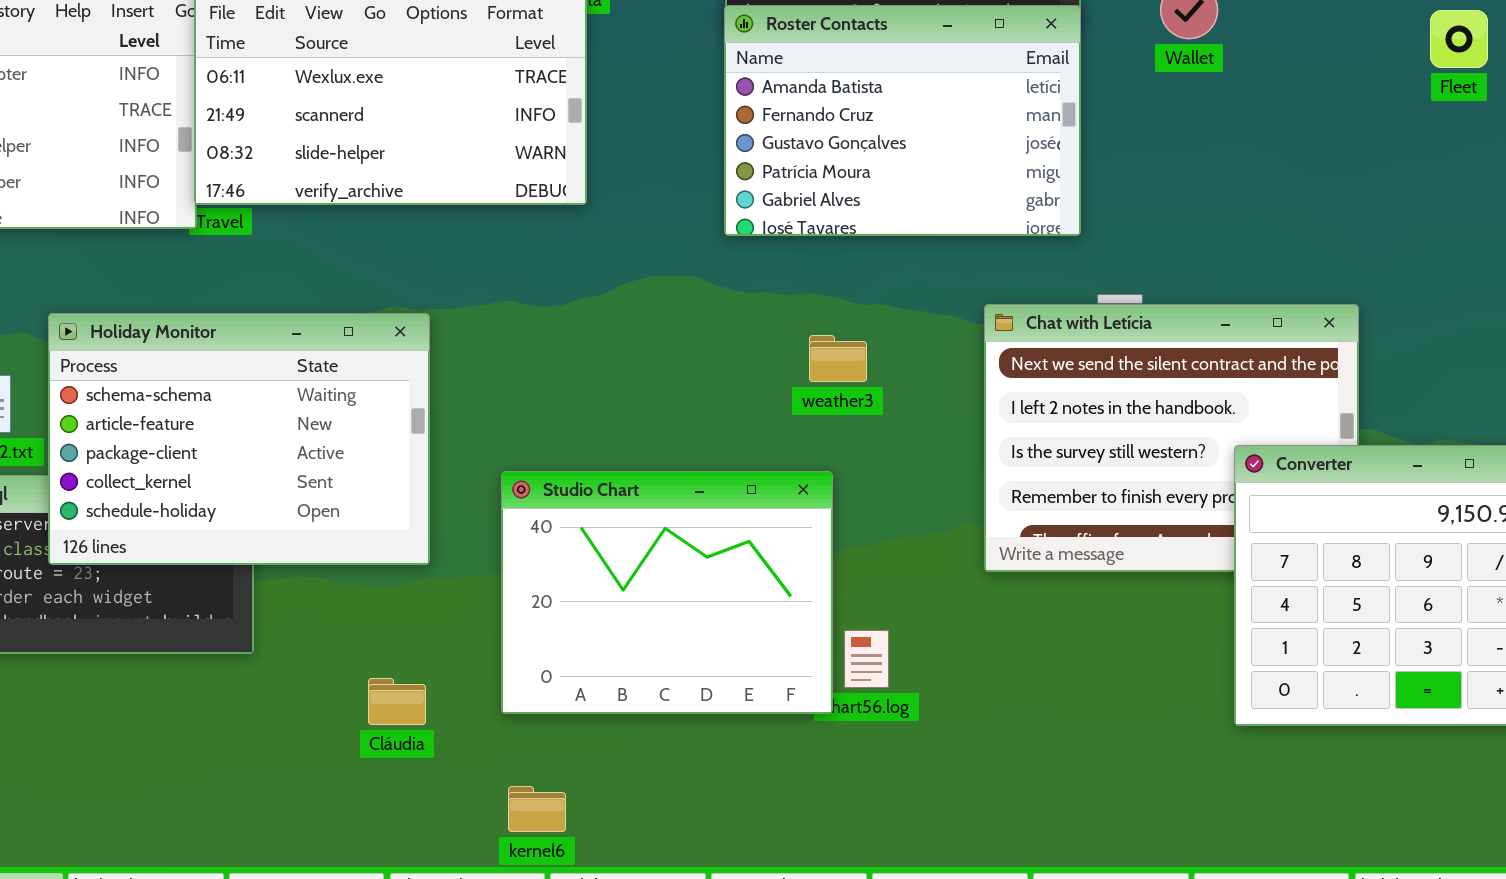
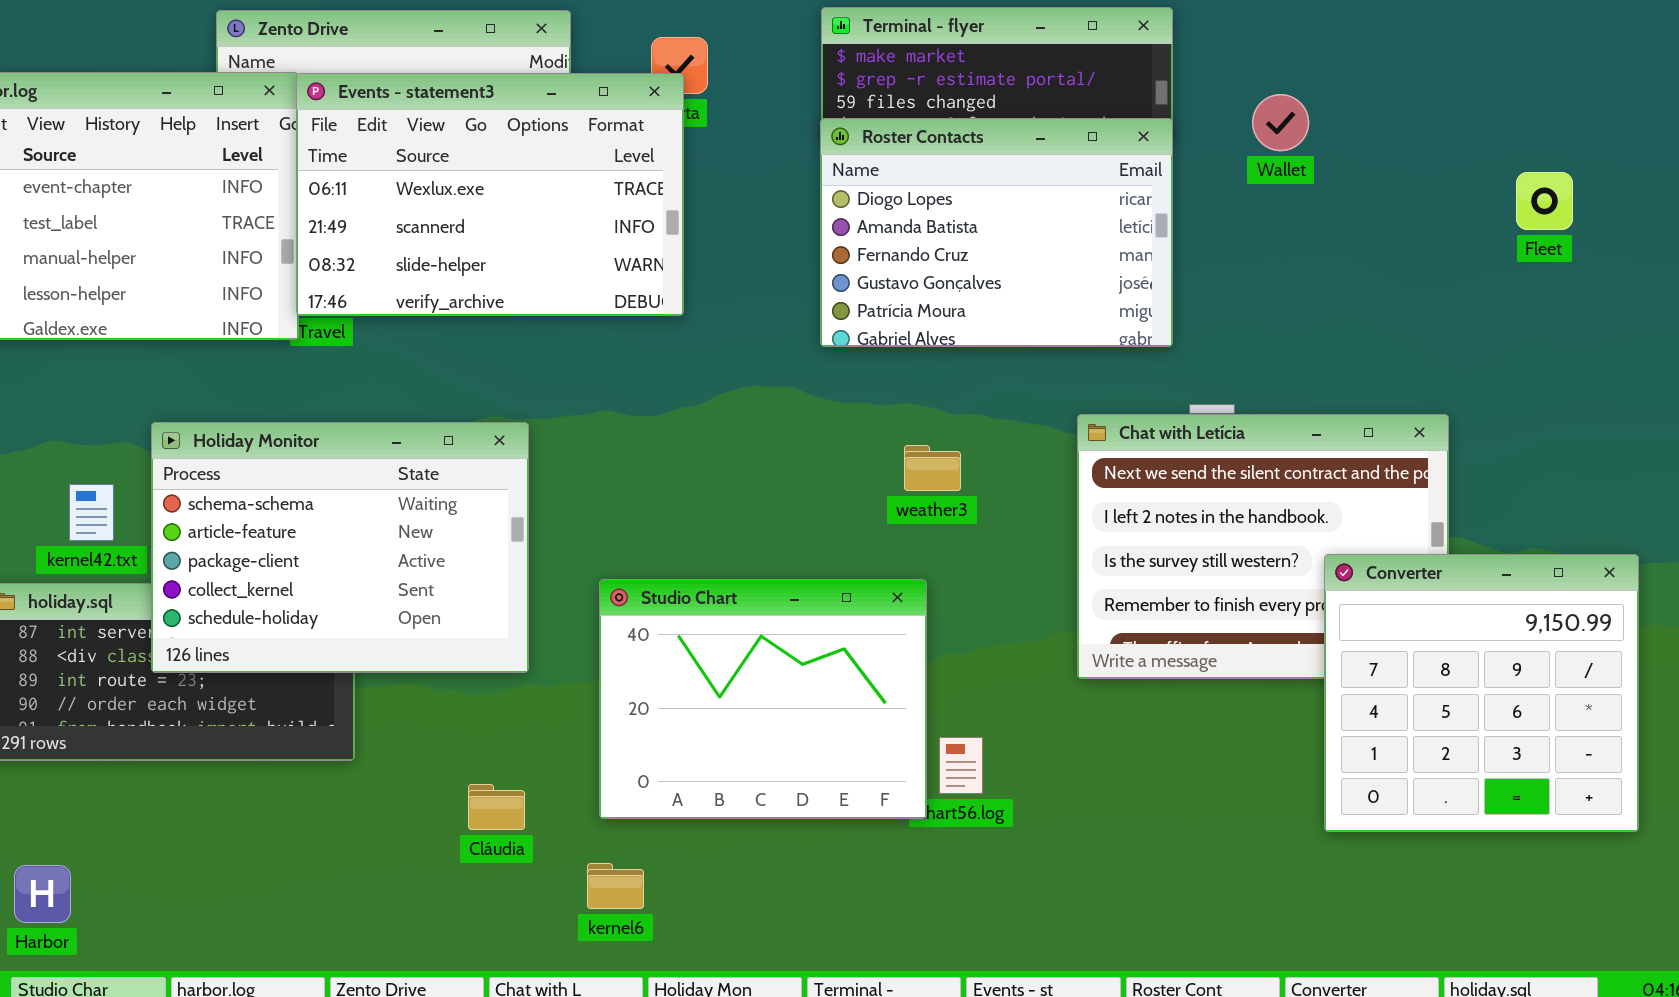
Roster Contacts: [724,5,1081,236] -> [820,118,1173,347], scrolled up 1 row
Fleet: [1430,10,1488,68] -> [1516,172,1573,230], moved
kernel6: [508,786,566,832] -> [587,863,644,909], moved

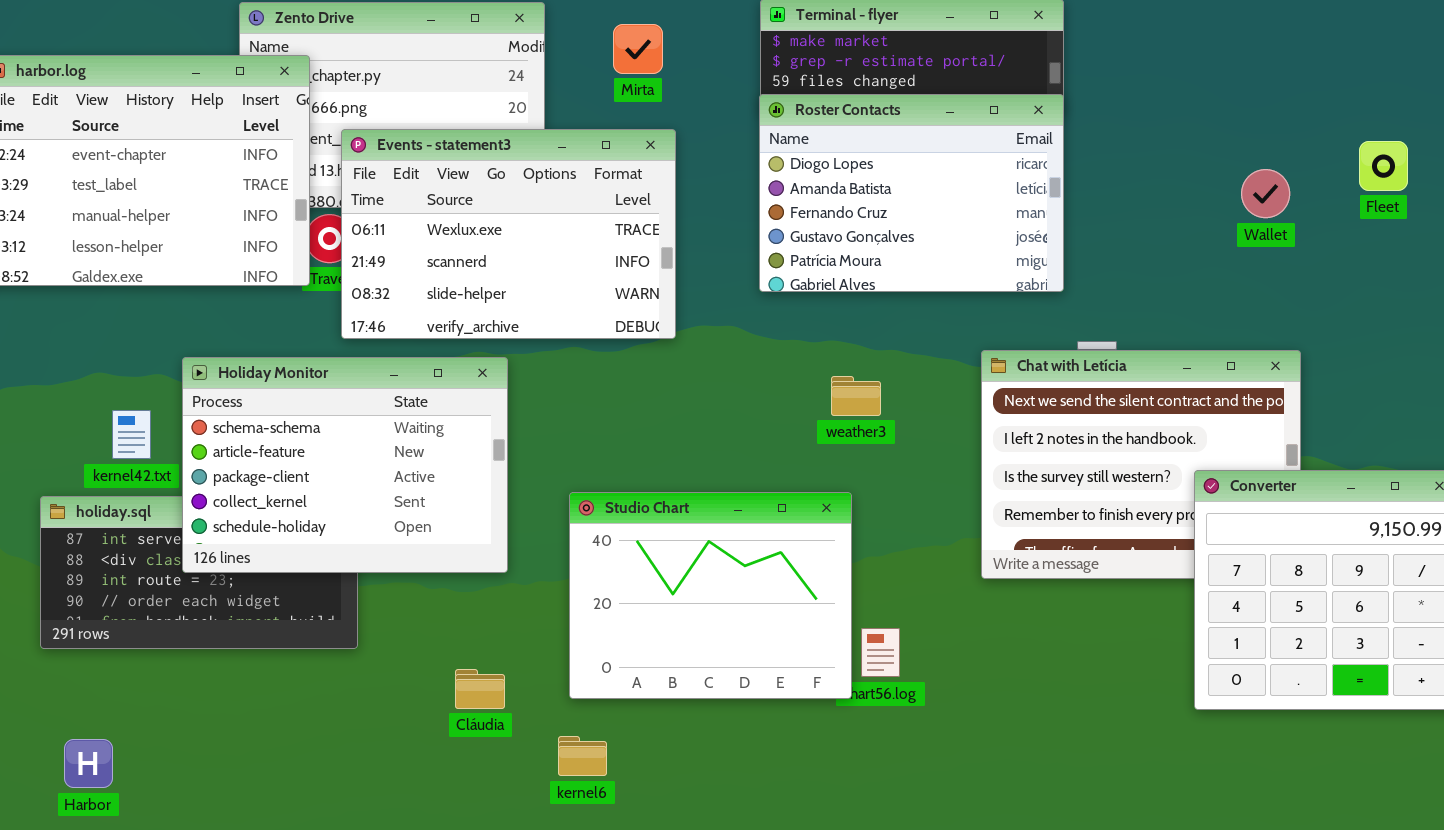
Events - statement3: [296,73,684,316] -> [341,129,676,339], moved
Wallet: [1252,94,1309,151] -> [1241,169,1290,218], moved

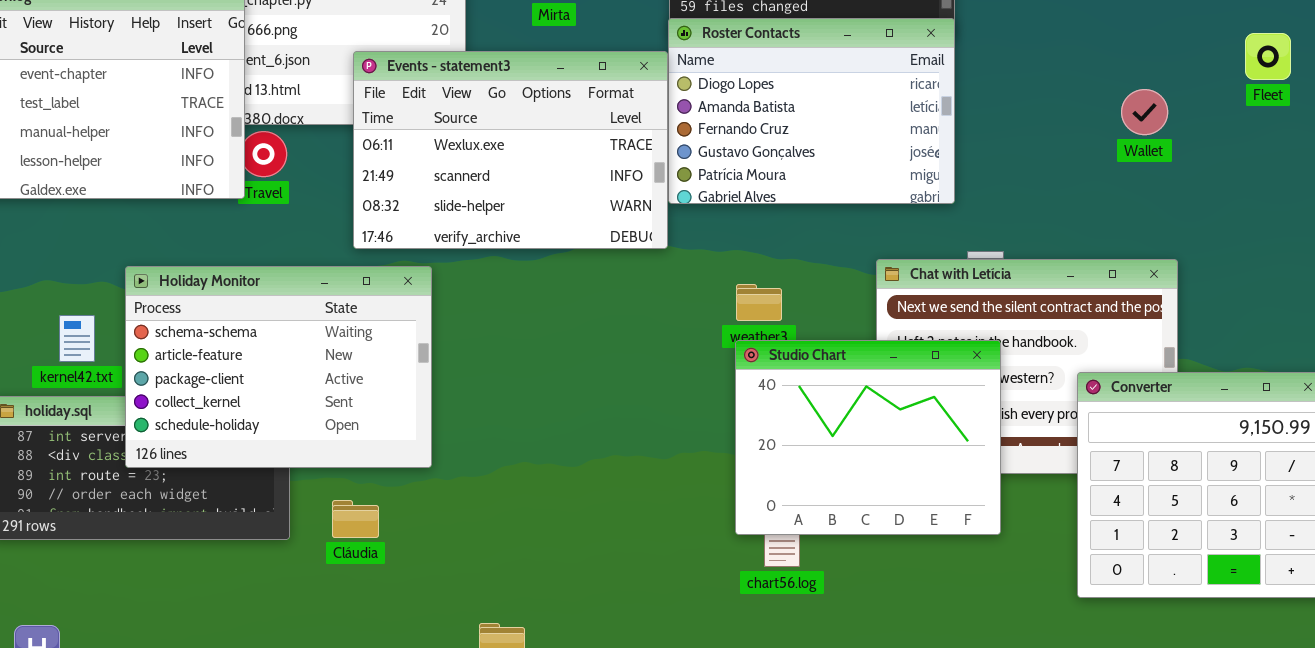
Events - statement3: [341,129,676,339] -> [353,51,668,249], moved
Fleet: [1359,141,1408,191] -> [1245,33,1291,80], moved
Studio Chart: [569,492,852,699] -> [735,340,1001,535], moved
Cláudia: [455,669,505,709] -> [332,500,379,538], moved

